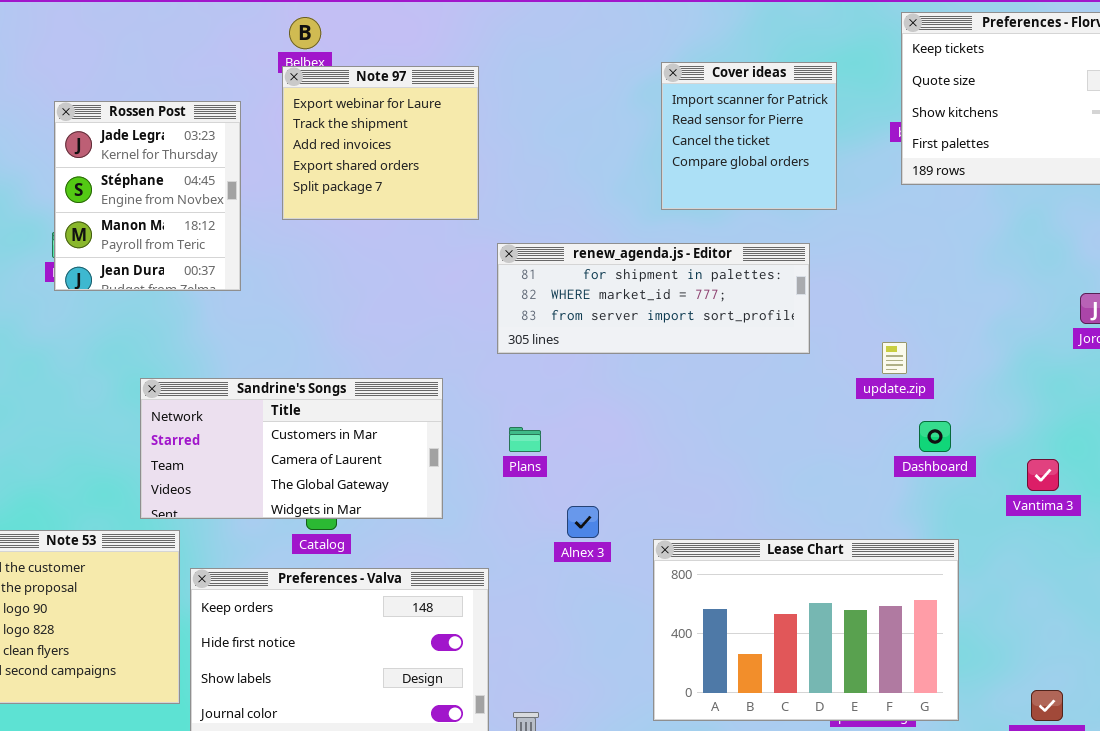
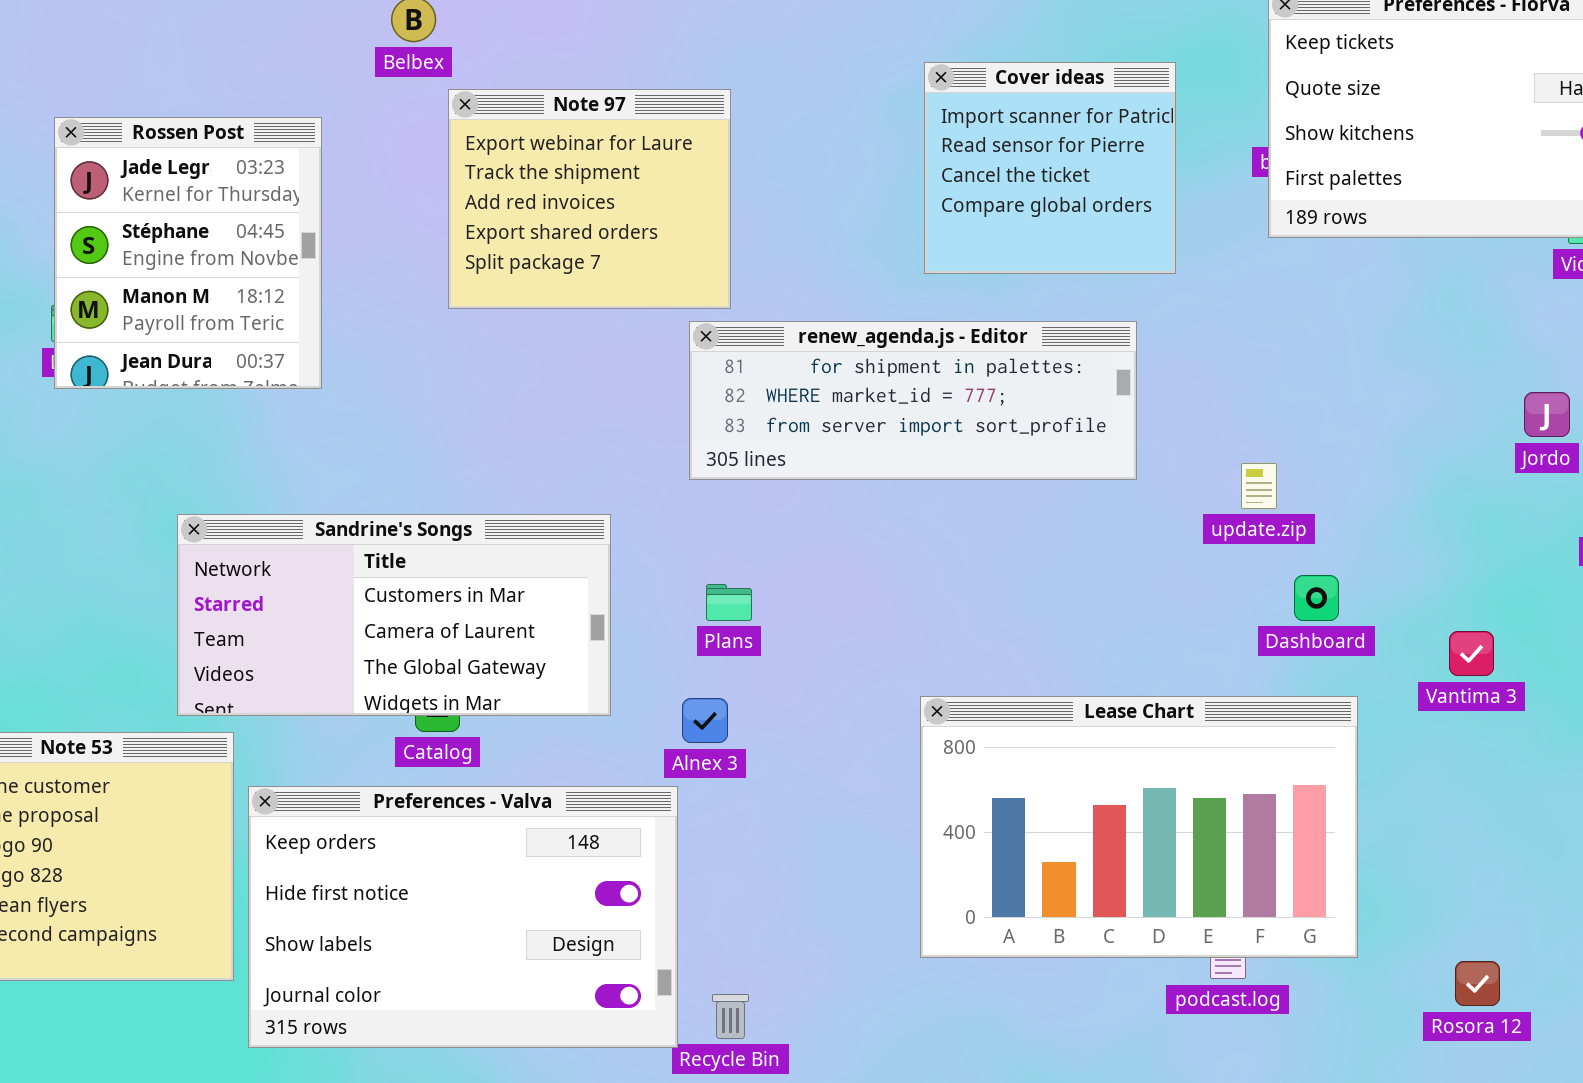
Note 97: [282,66,479,220] -> [448,89,731,309], moved
Alnex 3: [567,506,599,538] -> [682,698,728,743], moved
Lease Chart: [653,539,959,721] -> [920,696,1358,958], moved

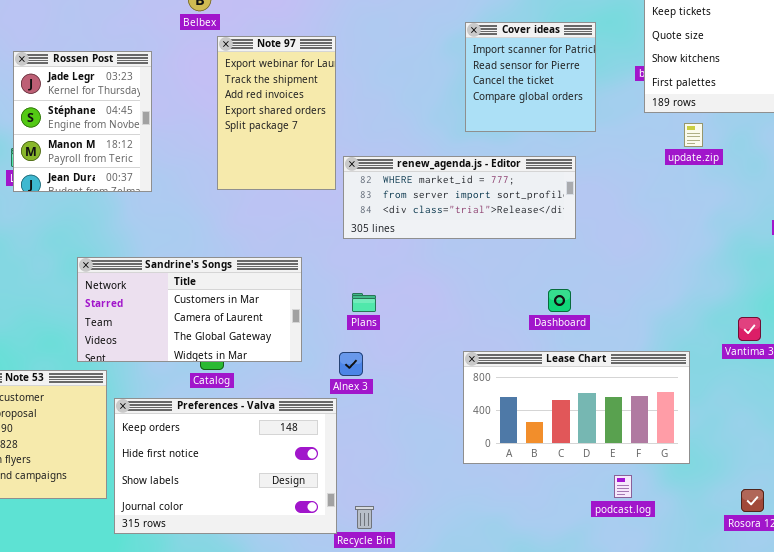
Note 97: [448,89,731,309] -> [217,36,336,190], resized
renew_agenda.js - Editor: [689,321,1137,480] -> [343,156,576,239], scrolled down 1 row
update.zip: [1241,463,1277,509] -> [684,123,703,147], moved
Dashboard: [1294,575,1339,621] -> [548,289,571,312], moved
Lease Chart: [920,696,1358,958] -> [463,351,690,464], resized

